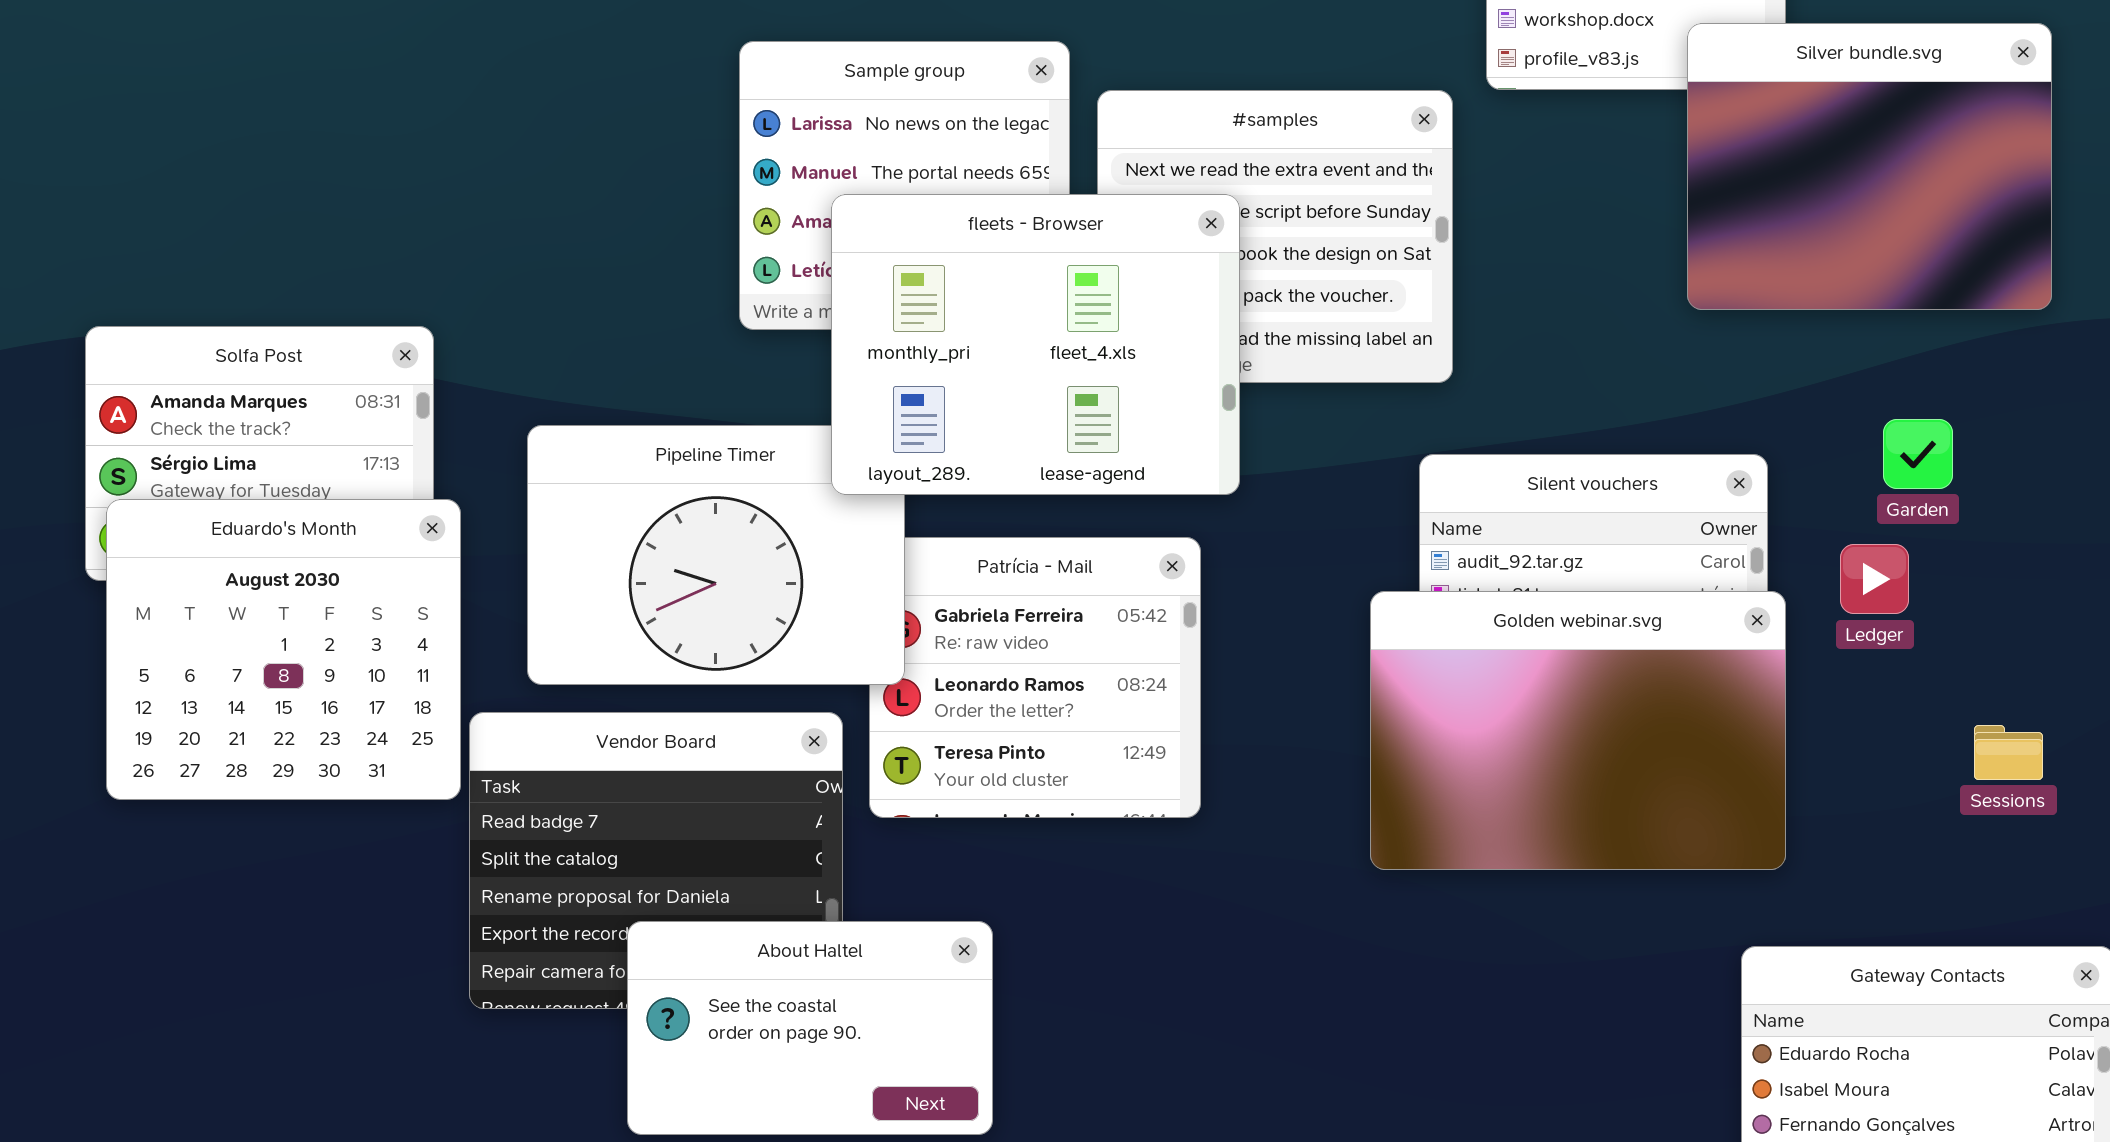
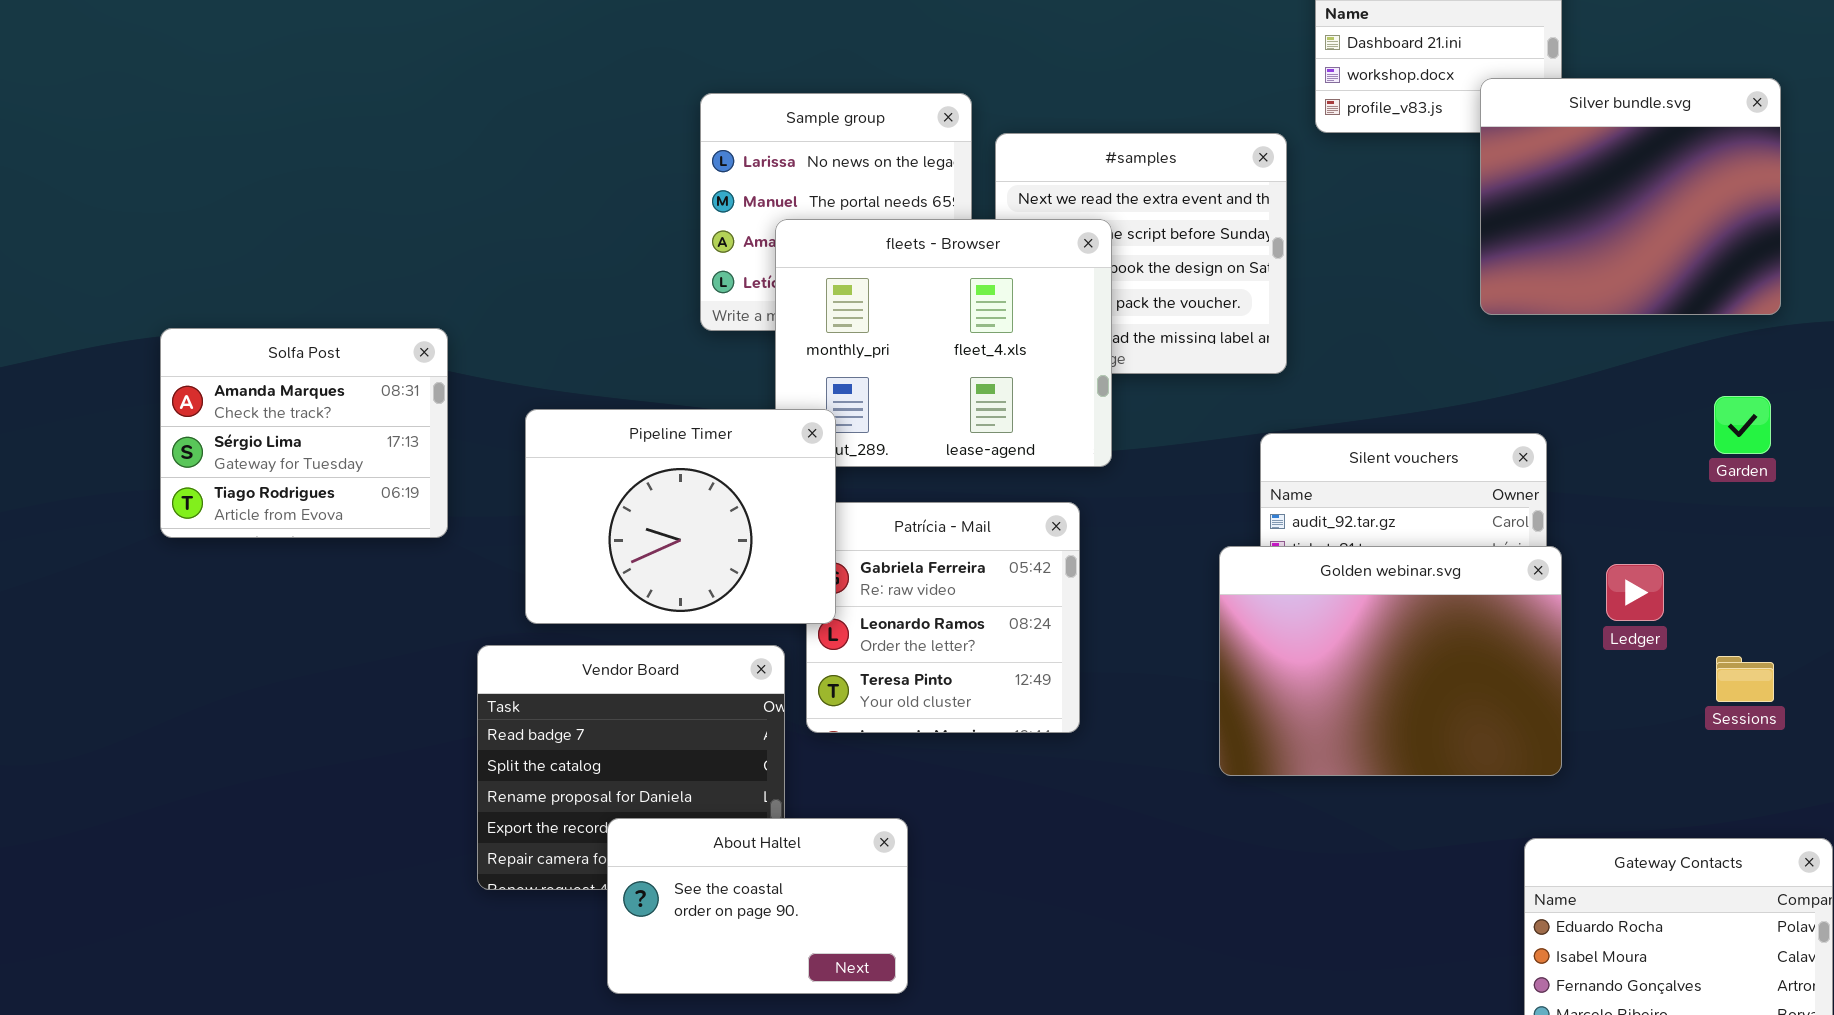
Garden: [1883,419,1953,489] -> [1714,396,1771,454], moved
Pipeline Timer: [527,425,905,685] -> [525,409,836,624], raised
Eduardo's Month: [106,499,461,800] -> none, closed
Ledger: [1840,544,1909,614] -> [1606,564,1664,621], moved

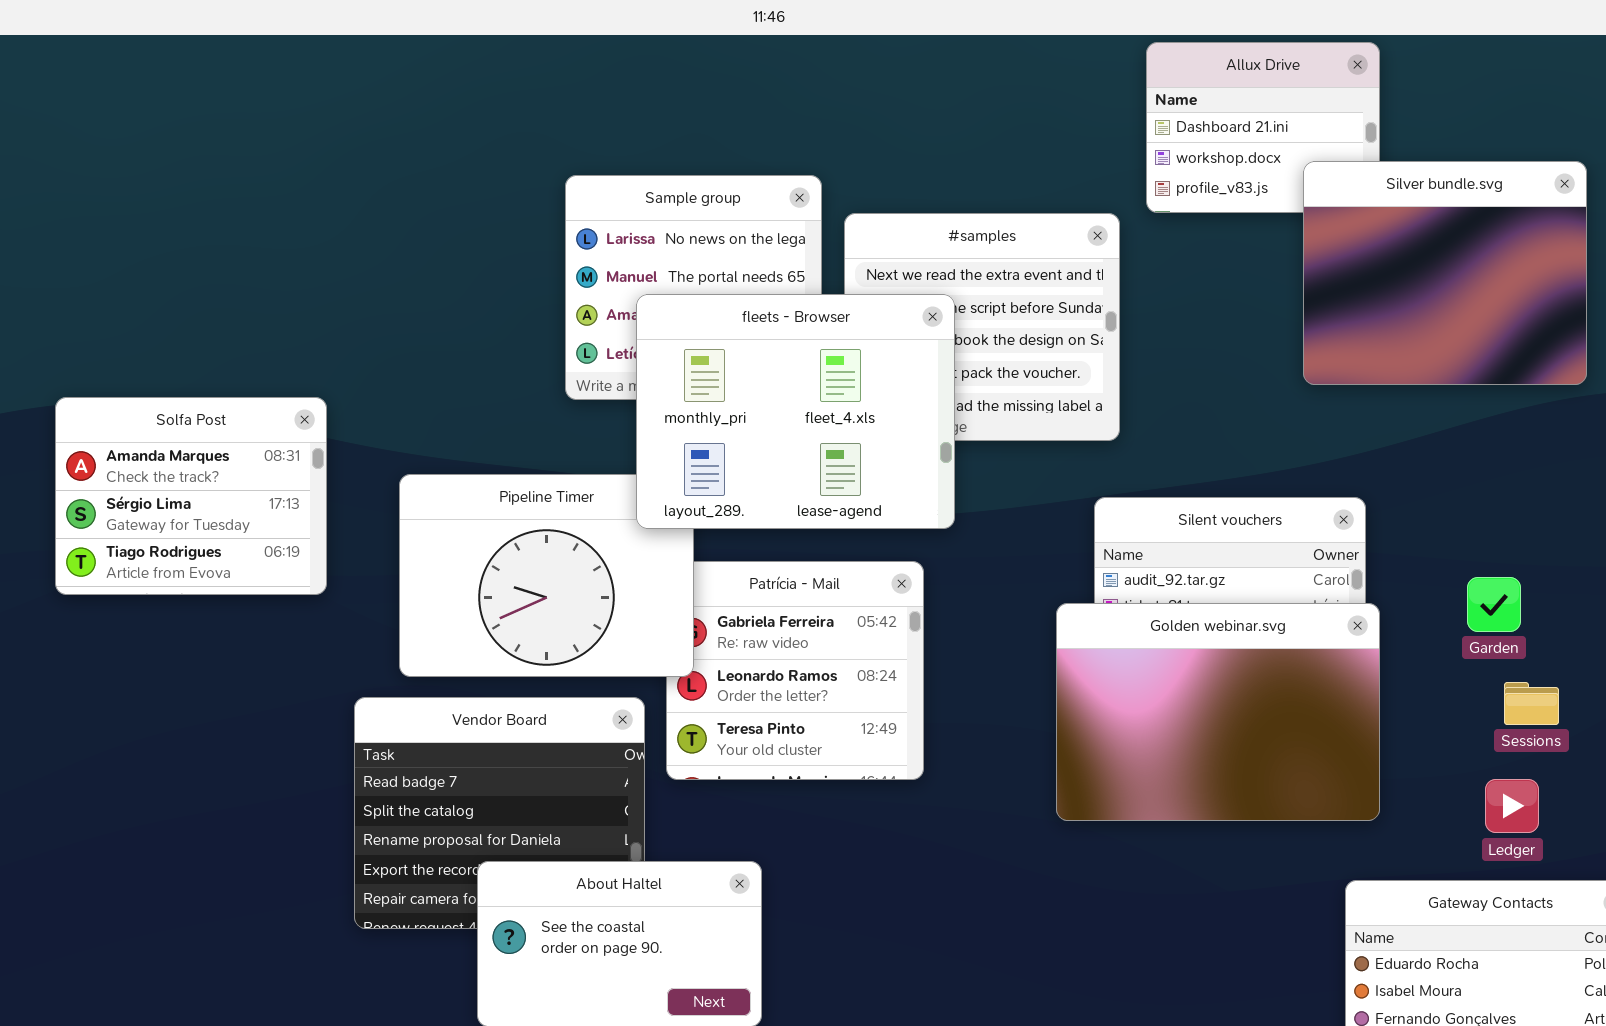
fleets - Browser: [775,219,1112,467] -> [636,294,955,529], raised
Garden: [1714,396,1771,454] -> [1467,577,1521,632], moved
Ledger: [1606,564,1664,621] -> [1485,779,1539,833], moved
Sessions: [1716,656,1774,702] -> [1504,682,1559,725], moved

